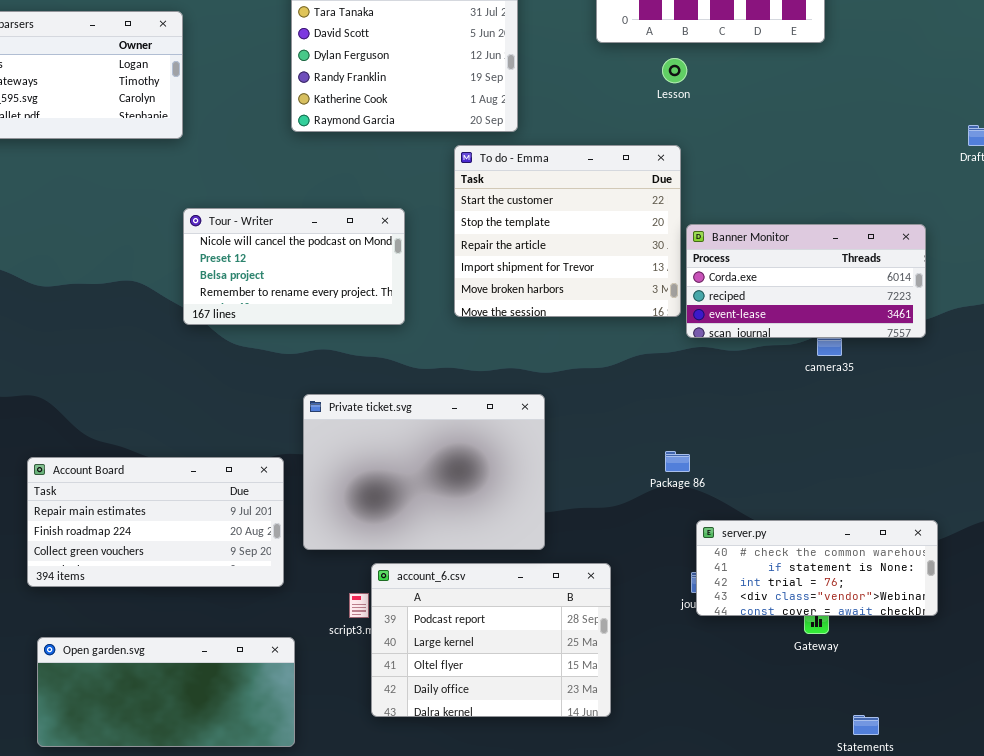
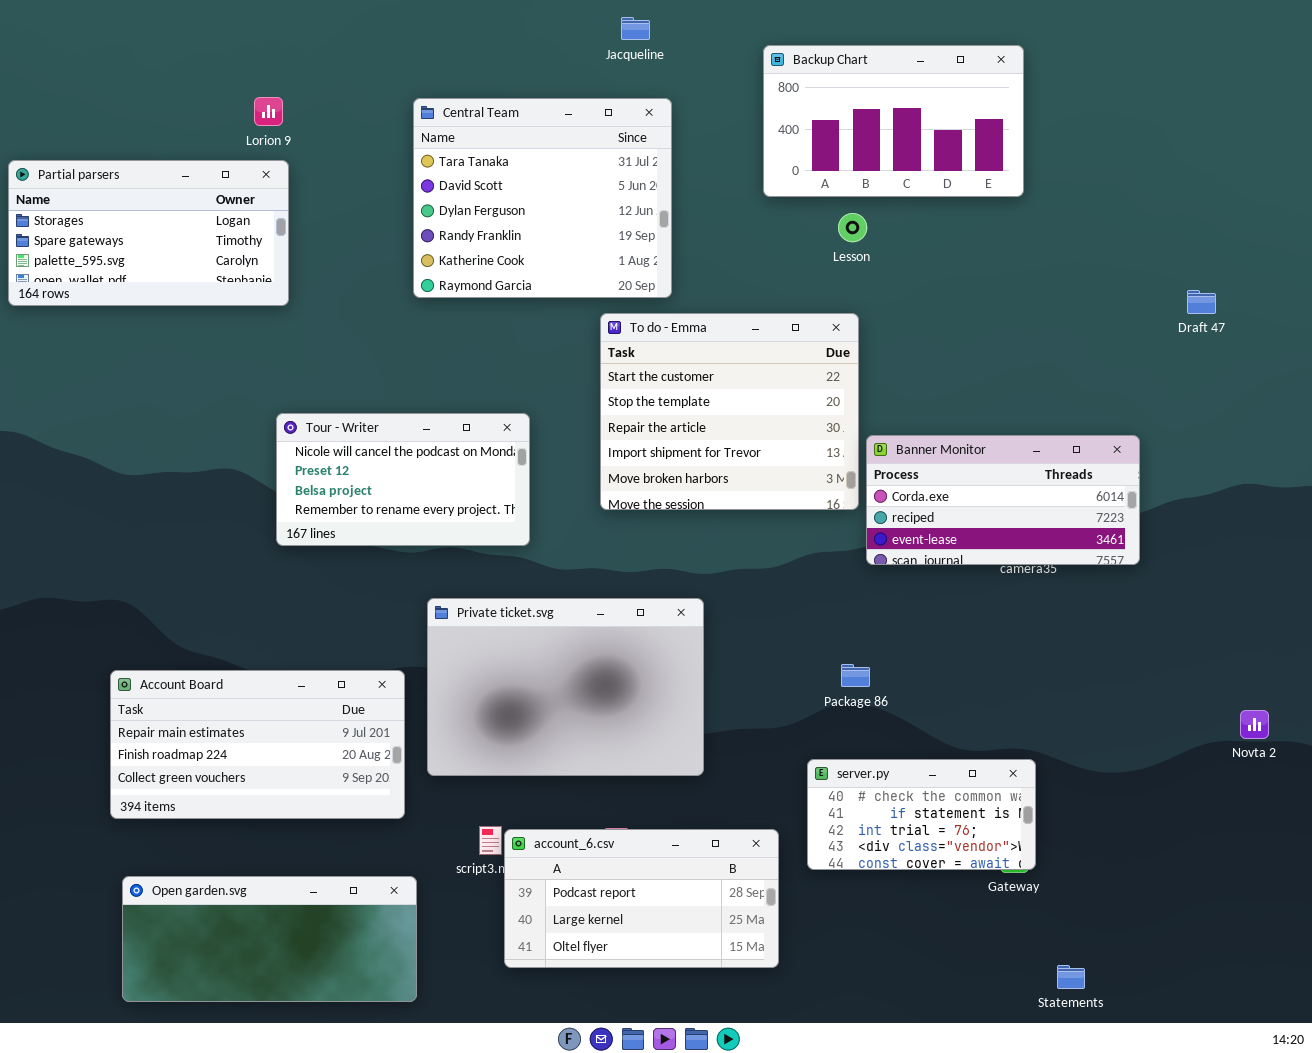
Tour - Writer: [183,208,405,325] -> [276,413,530,546], moved
Banner Monitor: [686,224,926,338] -> [866,435,1140,565], moved
server.py: [696,520,938,616] -> [807,759,1036,870], moved, resized
account_6.csv: [371,563,611,717] -> [504,829,779,968], resized

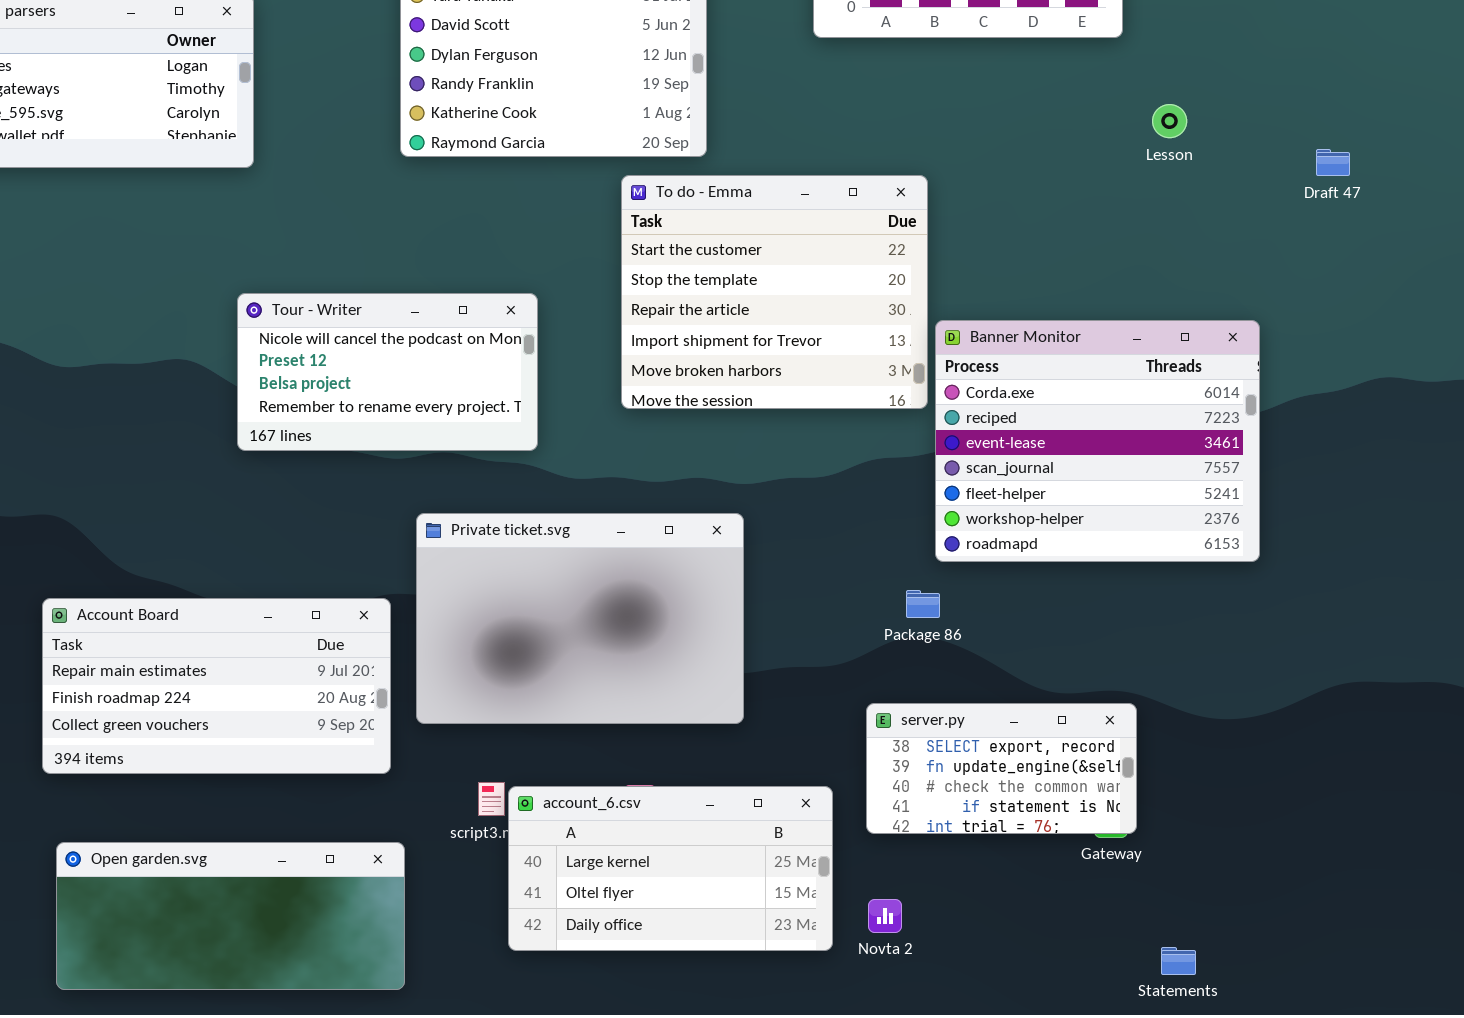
Lesson: [838,213,867,242] -> [1152,104,1187,138], moved
Banner Monitor: [866,435,1140,565] -> [935,320,1260,562], resized
Novta 2: [1240,710,1269,739] -> [868,899,902,933], moved
server.py: [807,759,1036,870] -> [866,703,1137,834], scrolled up 2 rows
account_6.csv: [504,829,779,968] -> [508,786,833,951], scrolled down 1 row

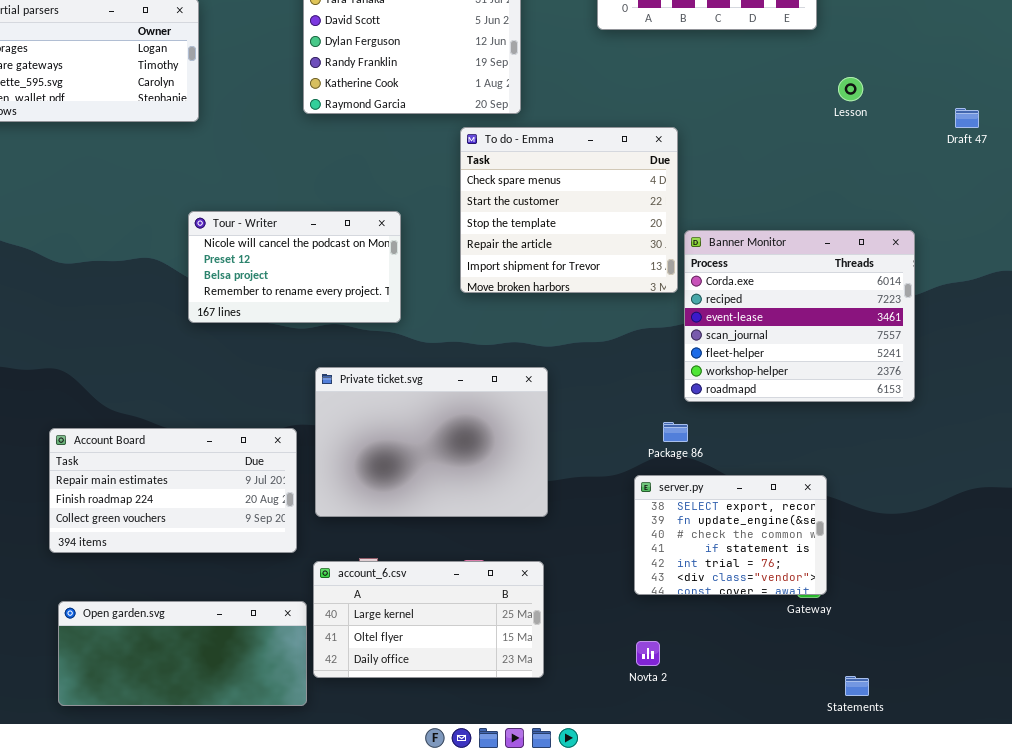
To do - Emma: [621,175,928,409] -> [460,127,678,293], scrolled up 1 row
server.py: [866,703,1137,834] -> [634,475,827,595], resized
account_6.csv: [508,786,833,951] -> [313,561,544,678], moved

